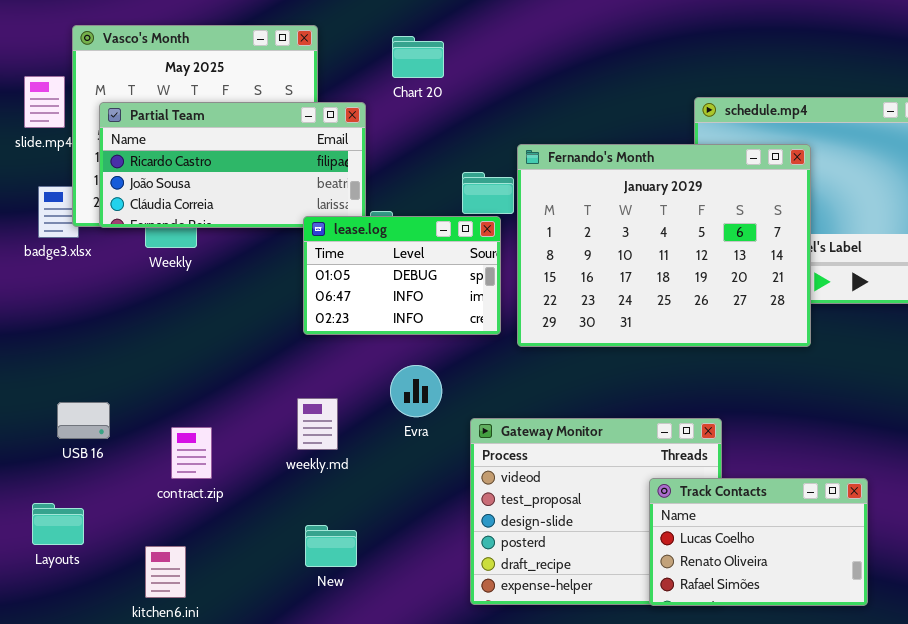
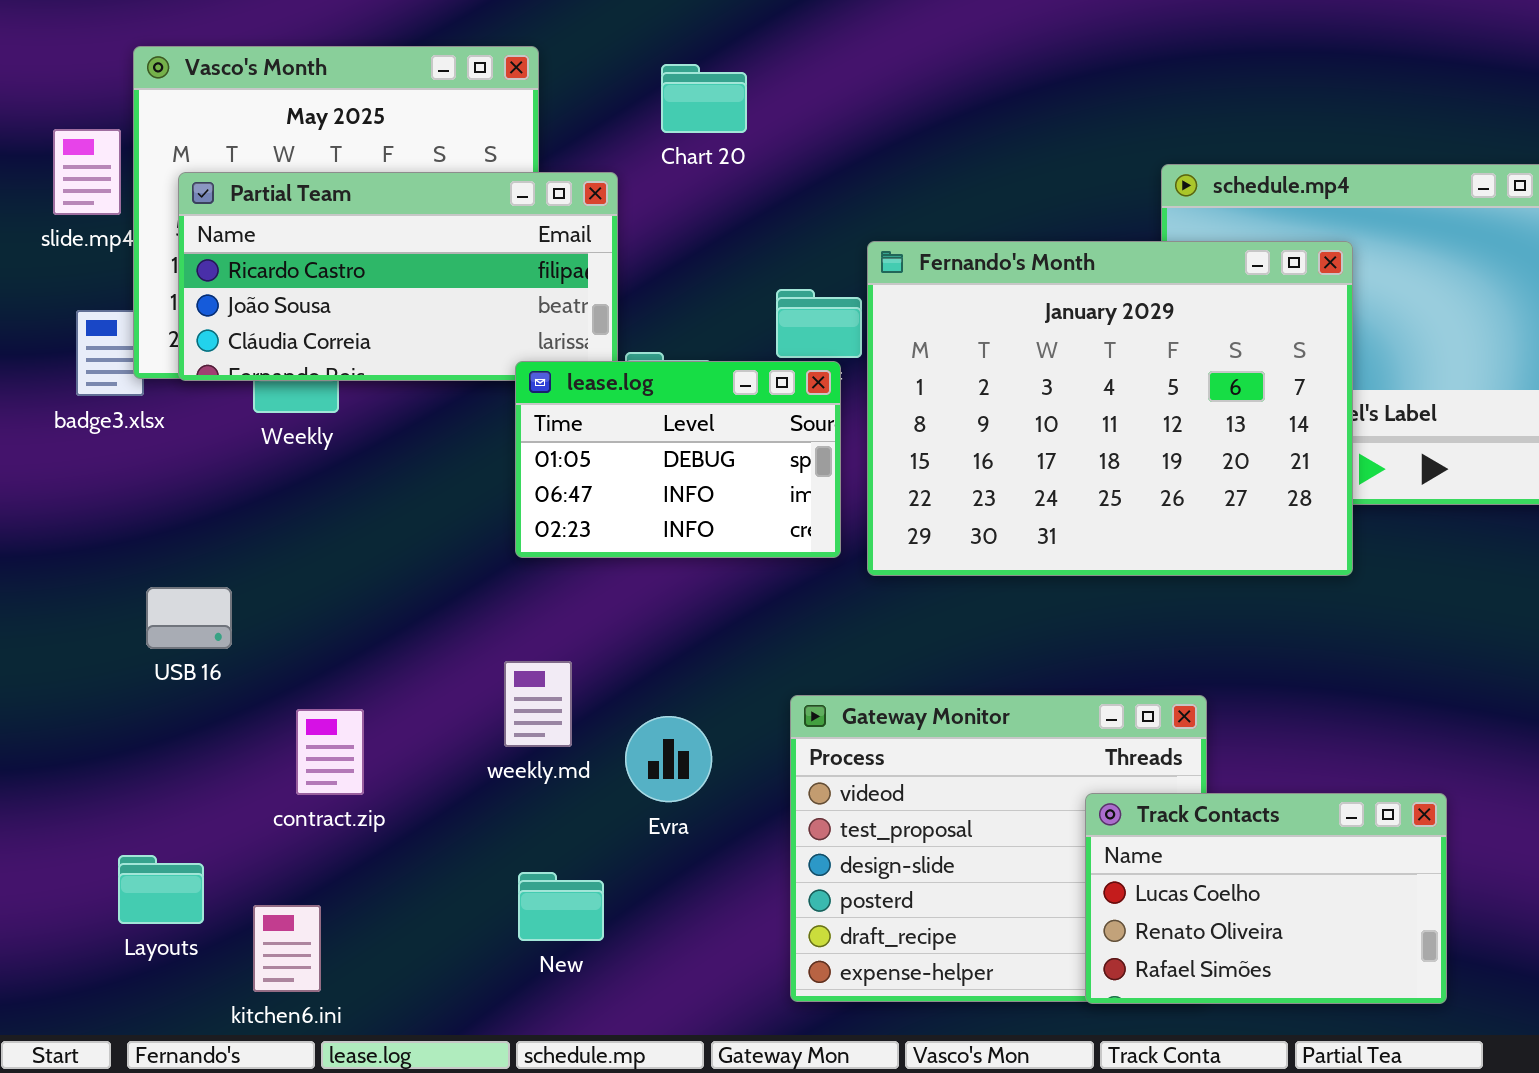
Evra: [390,365,442,417] -> [625,716,712,802], moved
USB 16: [57,402,110,439] -> [146,587,232,649], moved
Layouts: [32,503,84,545] -> [118,855,204,924], moved

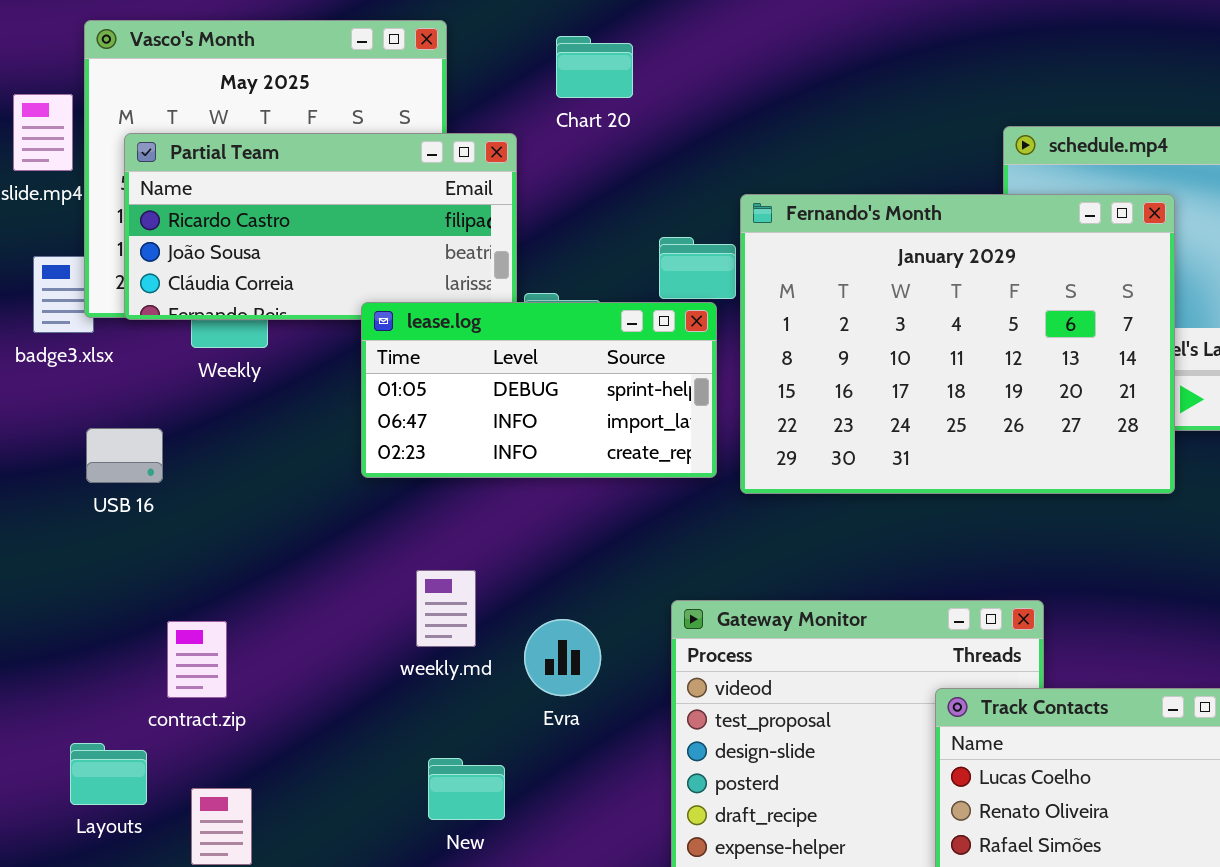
lease.log: [515,361,841,558] -> [361,302,717,478], resized
USB 16: [146,587,232,649] -> [86,428,163,483], moved
contract.zip: [296,709,364,795] -> [167,621,227,698], moved

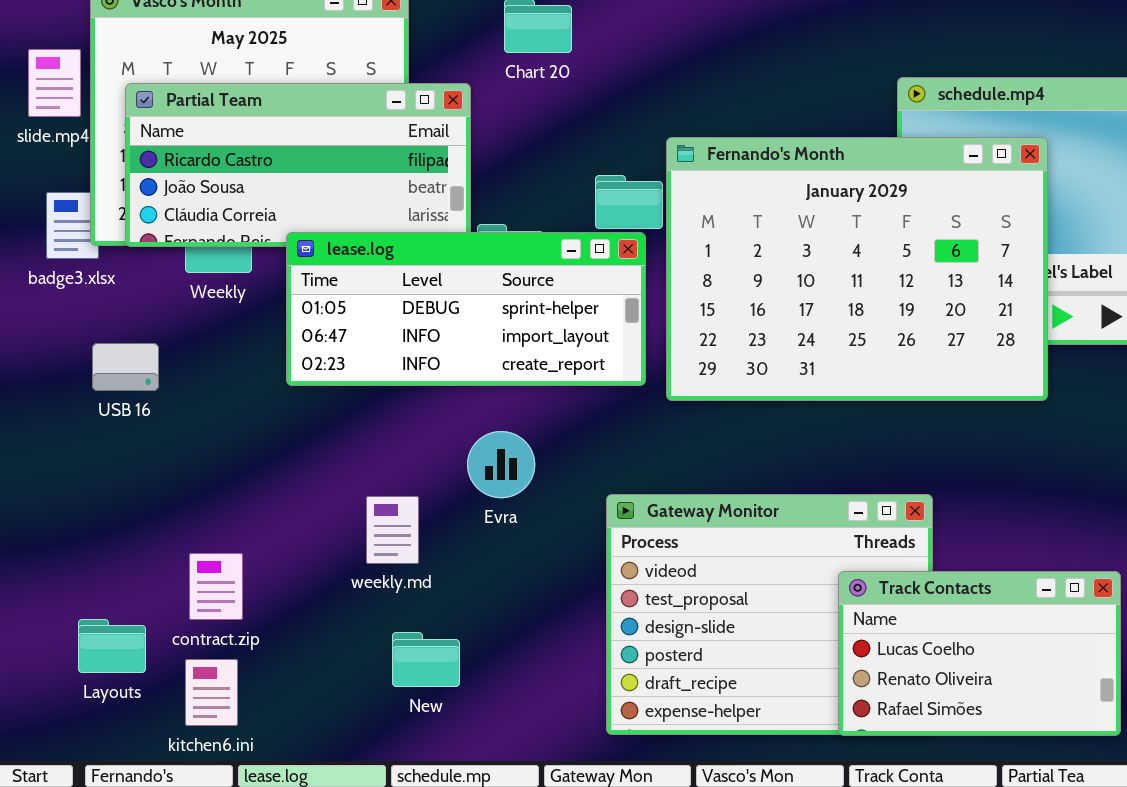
lease.log: [361,302,717,478] -> [286,232,646,386], resized
weekly.md: [416,570,476,647] -> [366,496,419,564], moved
Evra: [524,619,601,696] -> [467,431,535,498], moved
contract.zip: [167,621,227,698] -> [189,553,243,620], moved

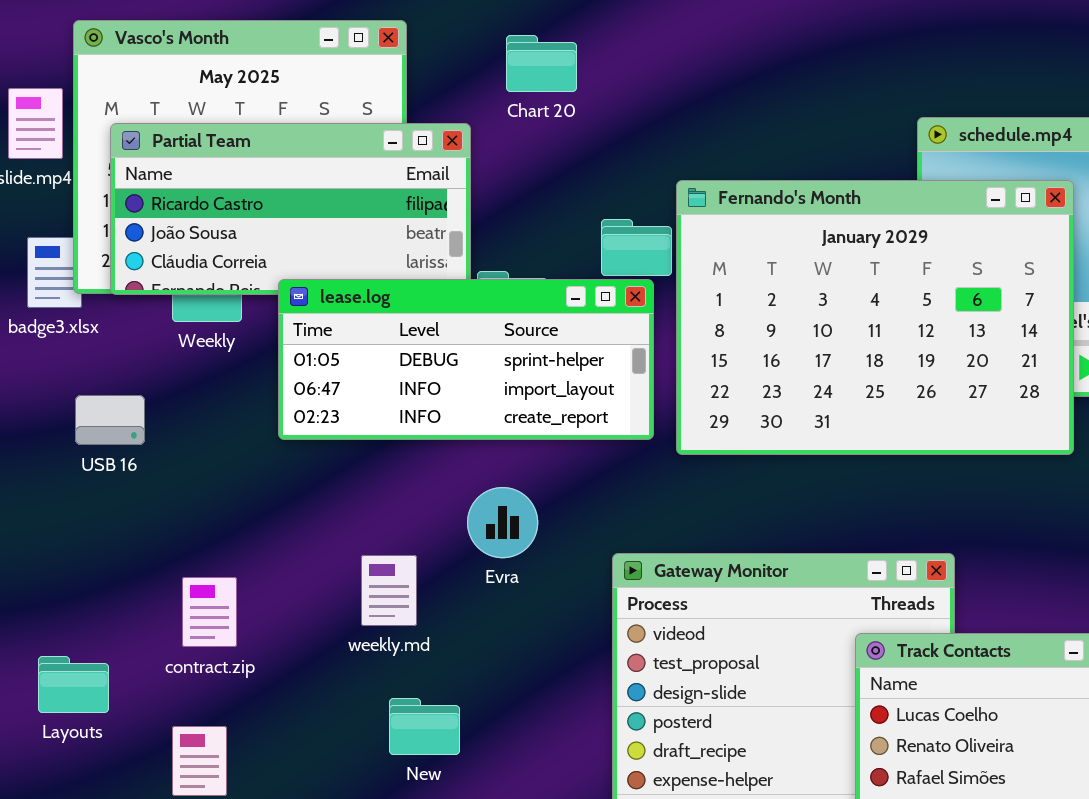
contract.zip: [189,553,243,620] -> [182,577,237,647], moved
Layouts: [78,619,146,673] -> [38,656,109,713], moved

